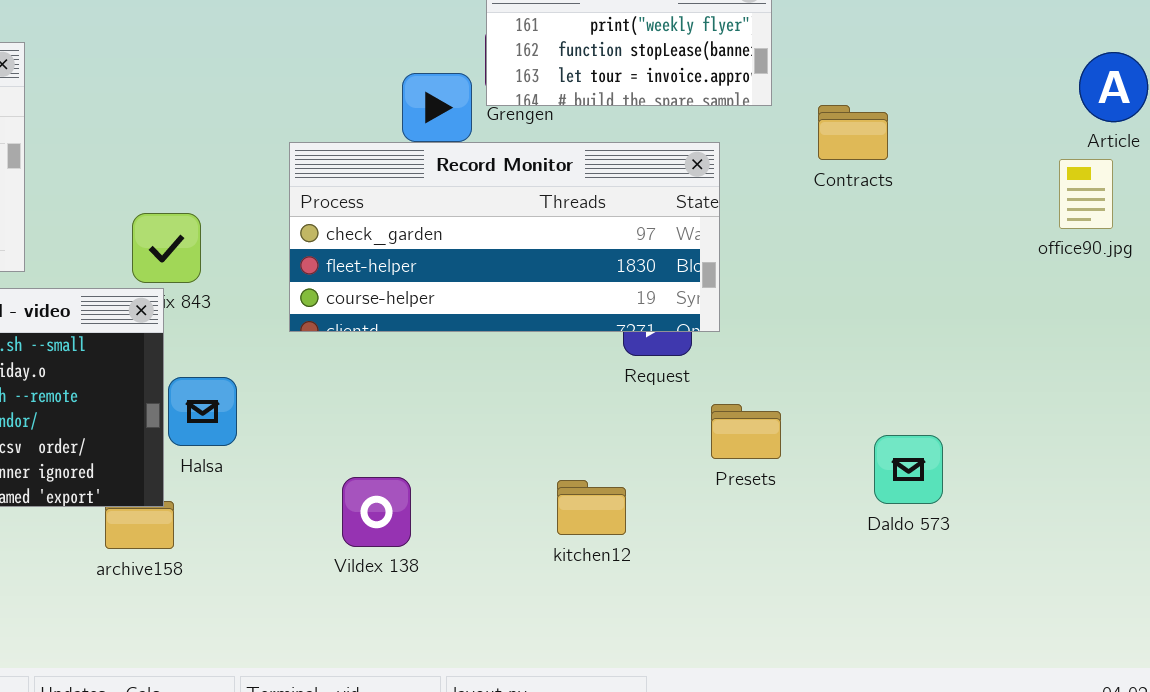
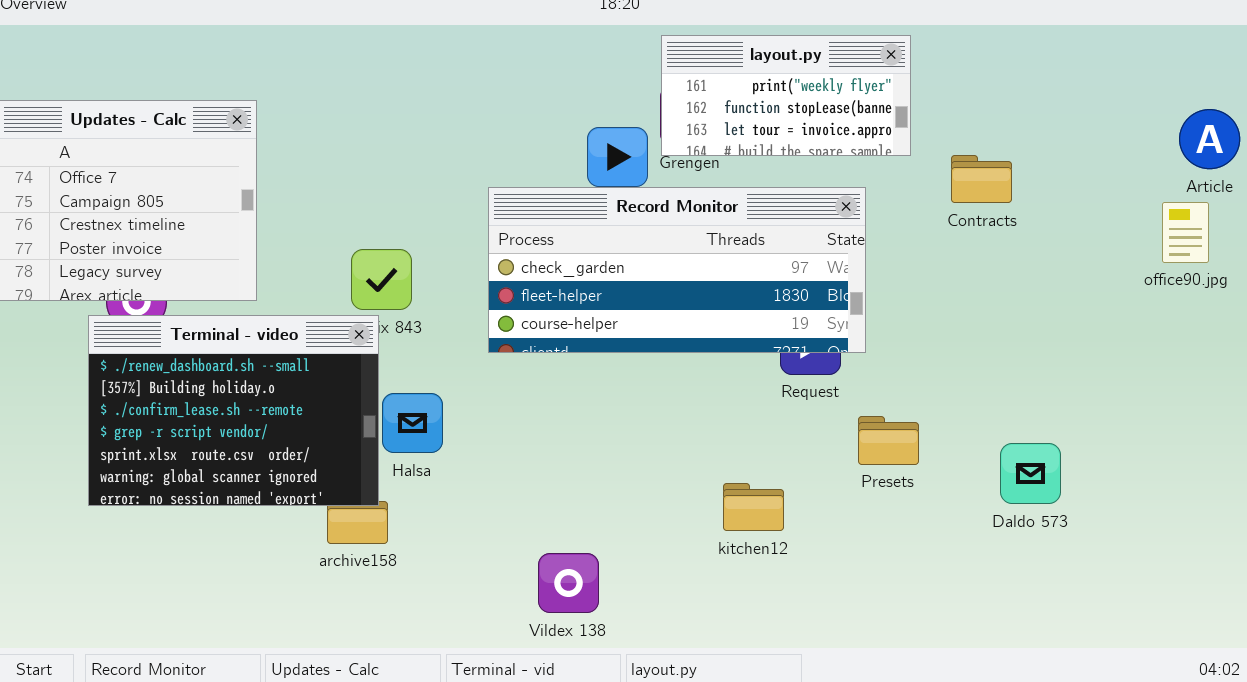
Vildex 138: [342,477,411,547] -> [538,553,599,613], moved

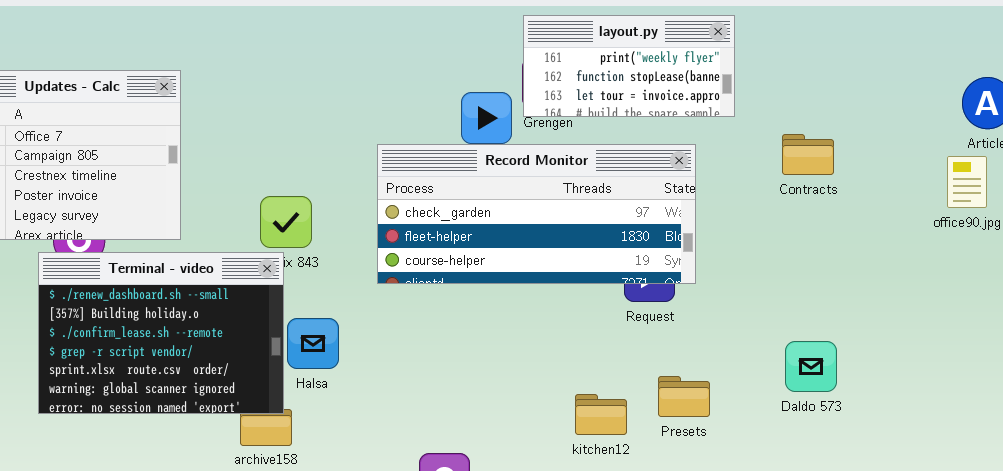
Contracts: [951,155,1012,203] -> [782,134,834,175], moved
Presets: [858,416,919,465] -> [658,376,710,417], moved
Daldo 573: [1000,443,1061,504] -> [785,341,837,392], moved

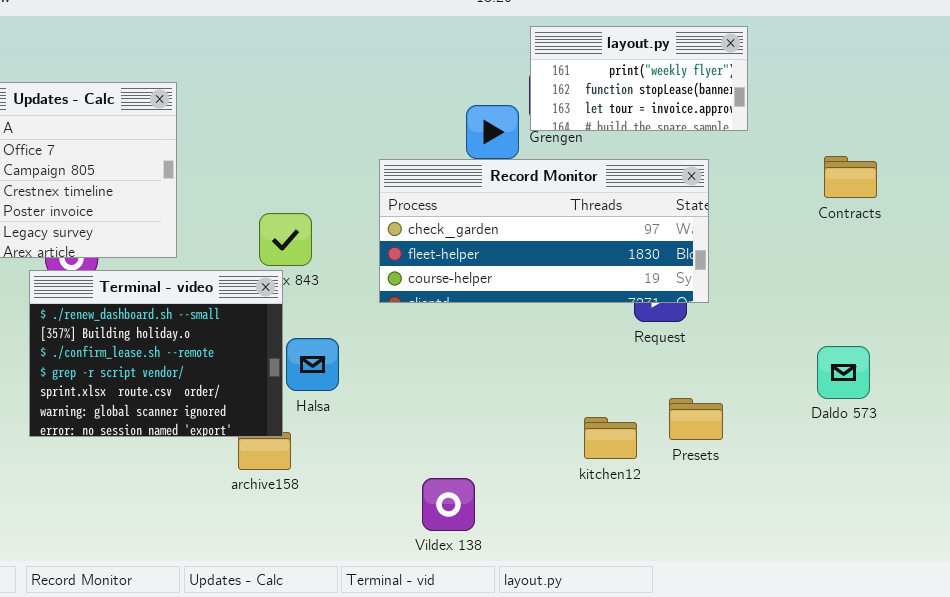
Contracts: [782,134,834,175] -> [824,156,877,198], moved
Daldo 573: [785,341,837,392] -> [817,346,870,399], moved

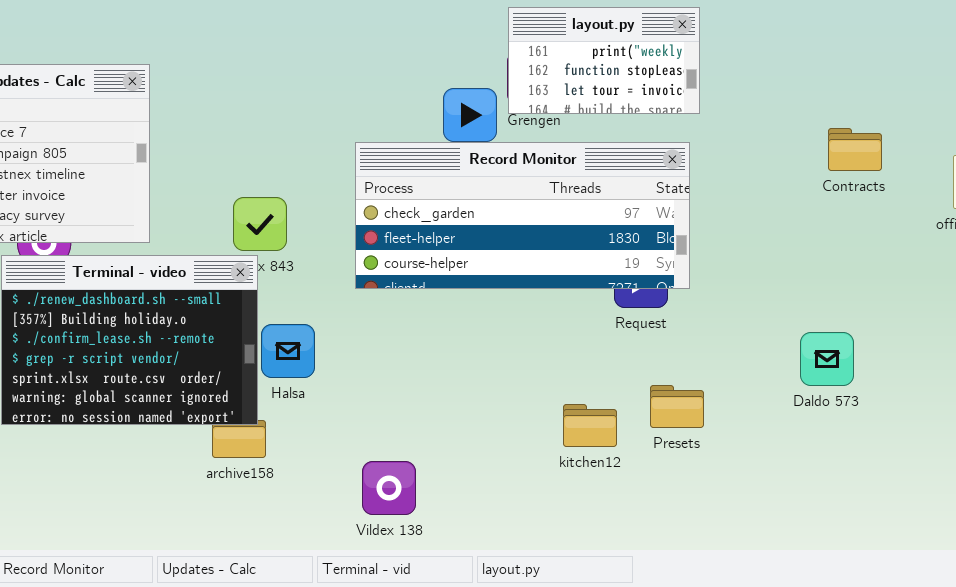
layout.py: [530,26,748,131] -> [508,7,700,114], resized
Contracts: [824,156,877,198] -> [828,128,882,171], moved
Vildex 138: [422,478,475,531] -> [362,461,416,515], moved

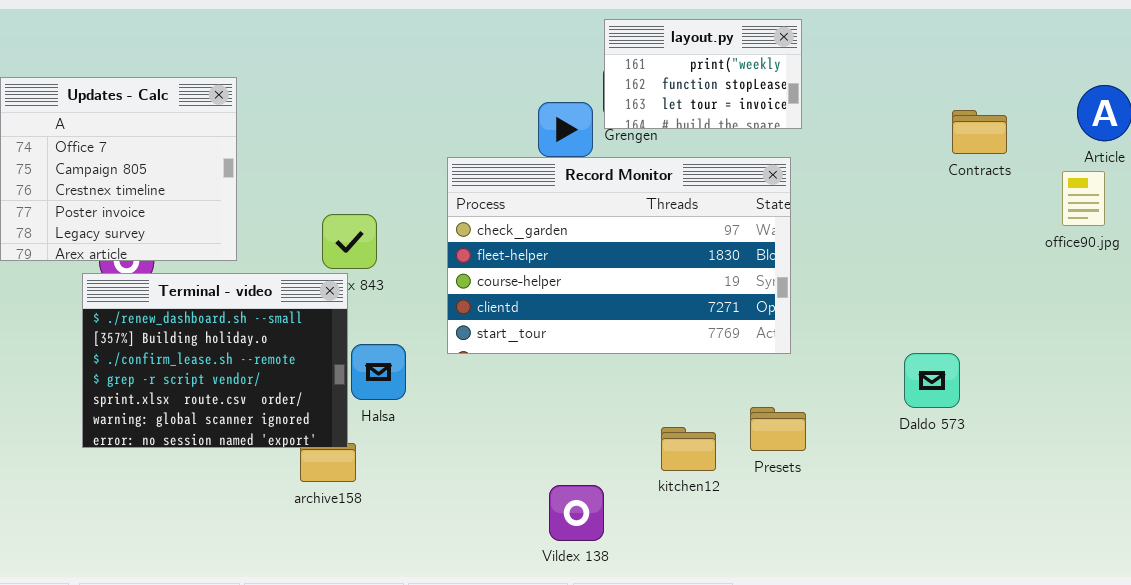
Contracts: [828,128,882,171] -> [952,110,1007,154], moved
Record Monitor: [355,142,690,289] -> [447,157,791,354], resized
Vildex 138: [362,461,416,515] -> [549,485,604,541], moved

